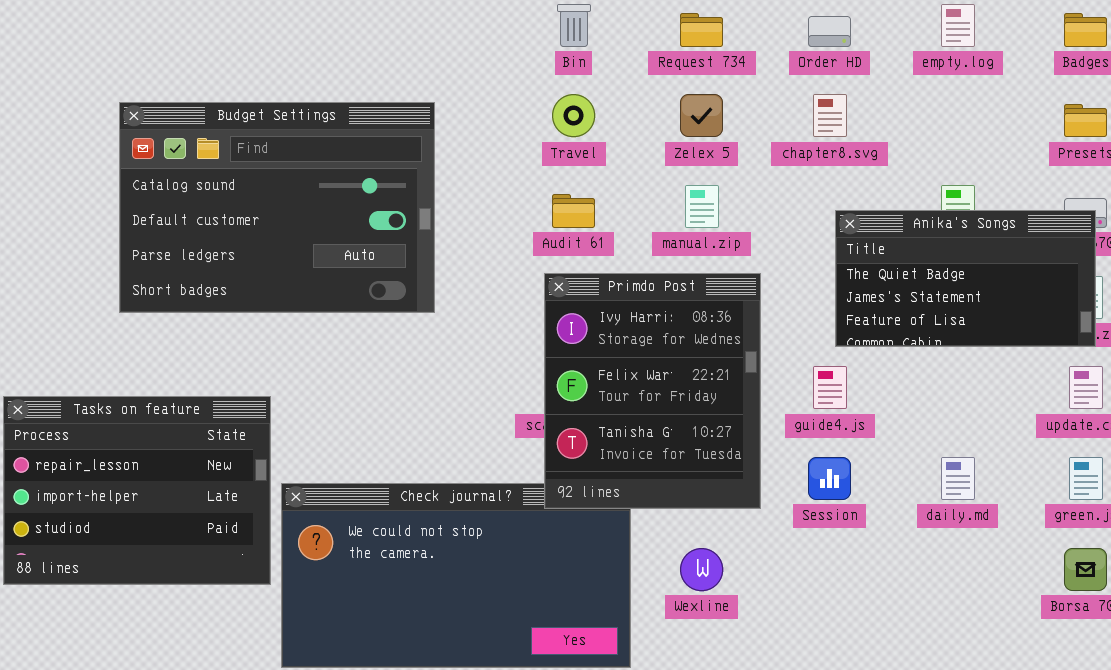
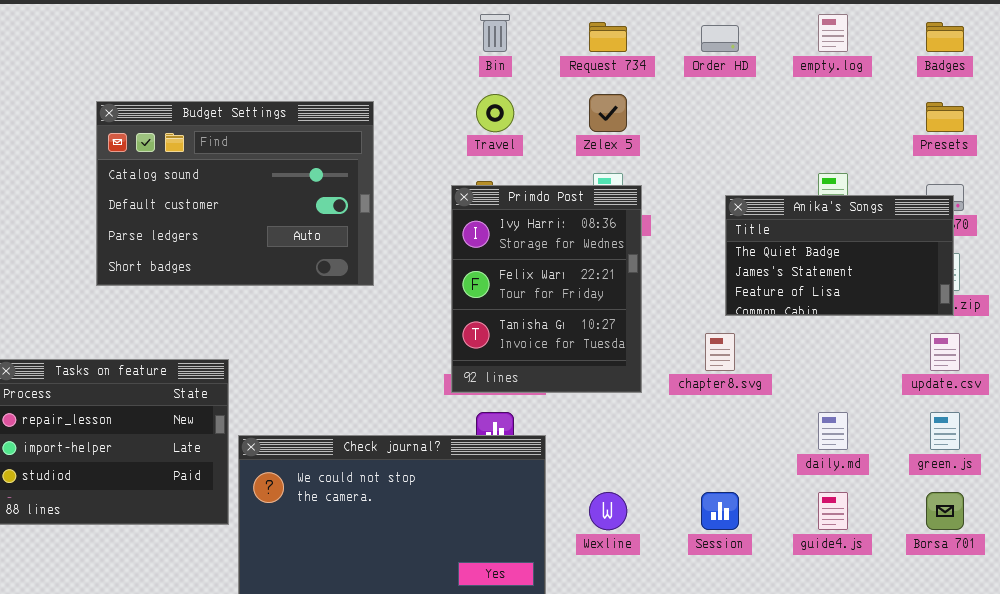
chapter8.svg: [813,94,847,137] -> [705,333,735,371], moved
Primdo Post: [544,273,761,509] -> [451,185,642,393], moved
guide4.js: [813,366,847,409] -> [818,492,848,530], moved
Session: [808,457,851,500] -> [701,492,739,530], moved

